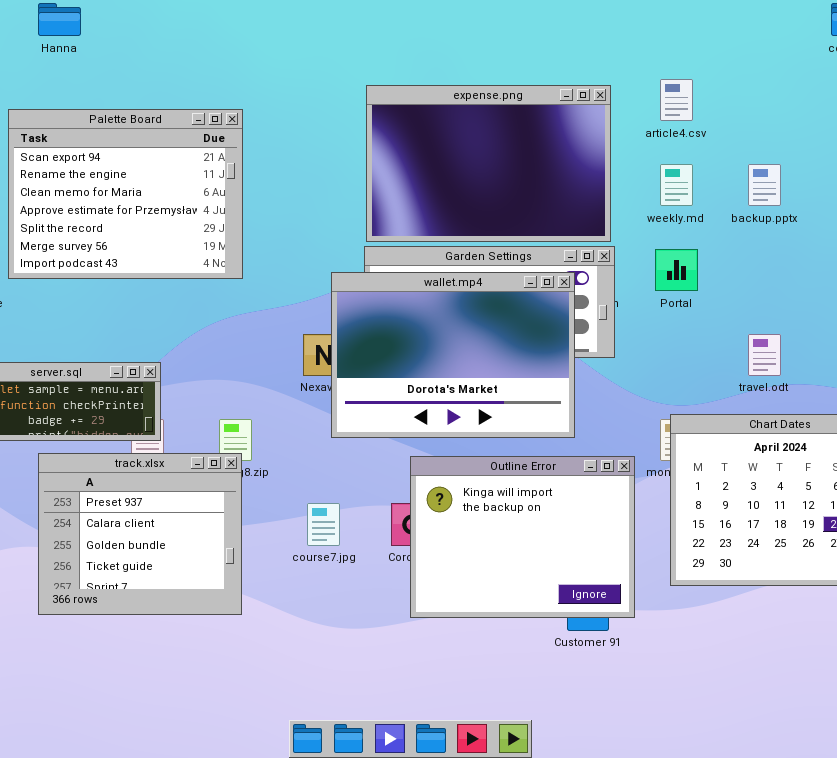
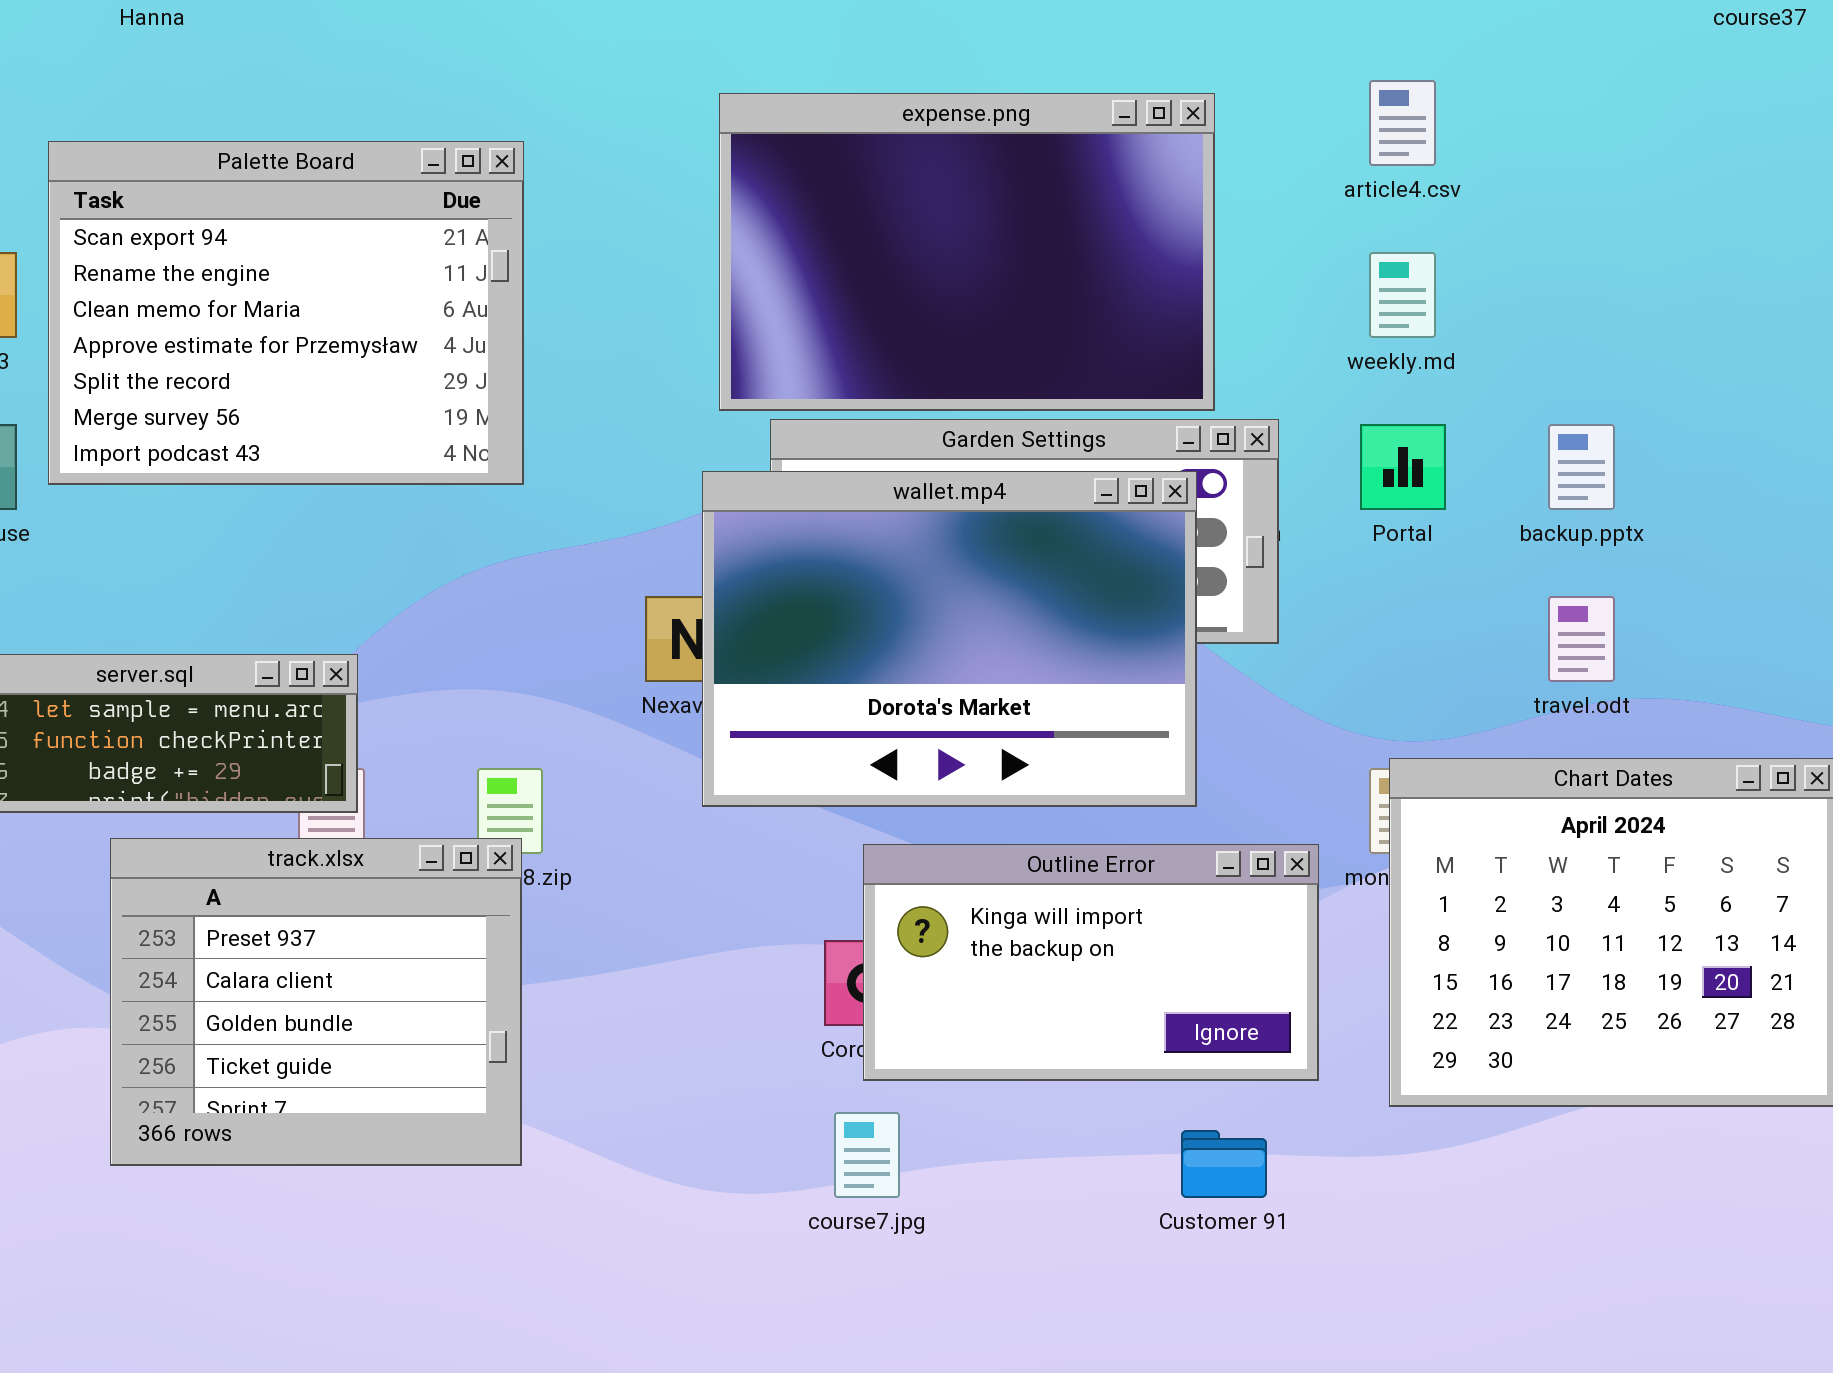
expense.png: [366,85,611,242] -> [719,93,1215,411], moved
backup.pptx: [748,164,781,206] -> [1548,424,1615,510], moved
Outline Error: [410,456,635,618] -> [863,844,1319,1081], resized
course7.jpg: [307,503,340,546] -> [834,1112,900,1198], moved

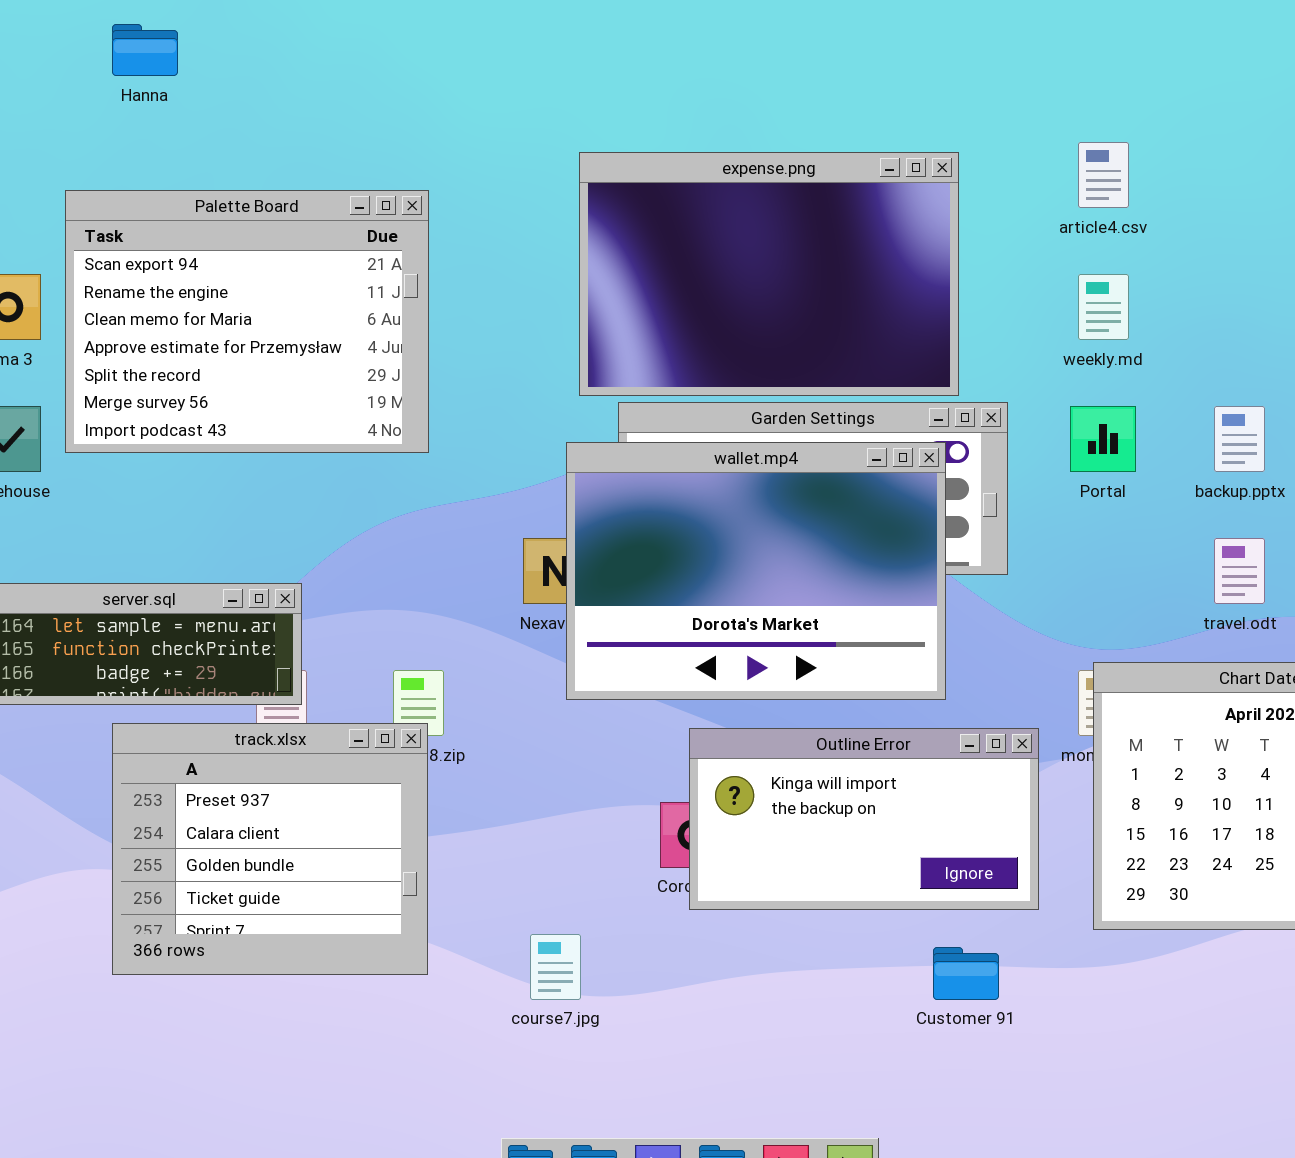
course7.jpg: [834,1112,900,1198] -> [530,934,581,1000], moved

